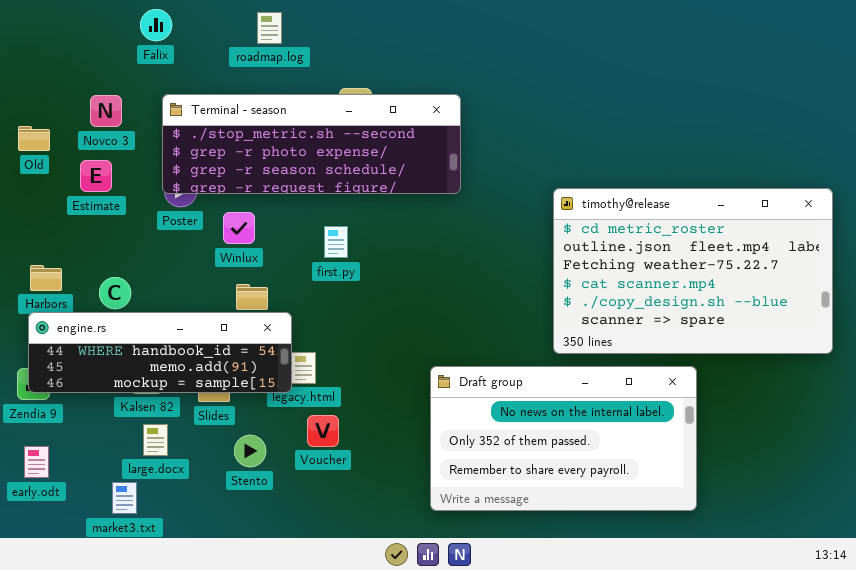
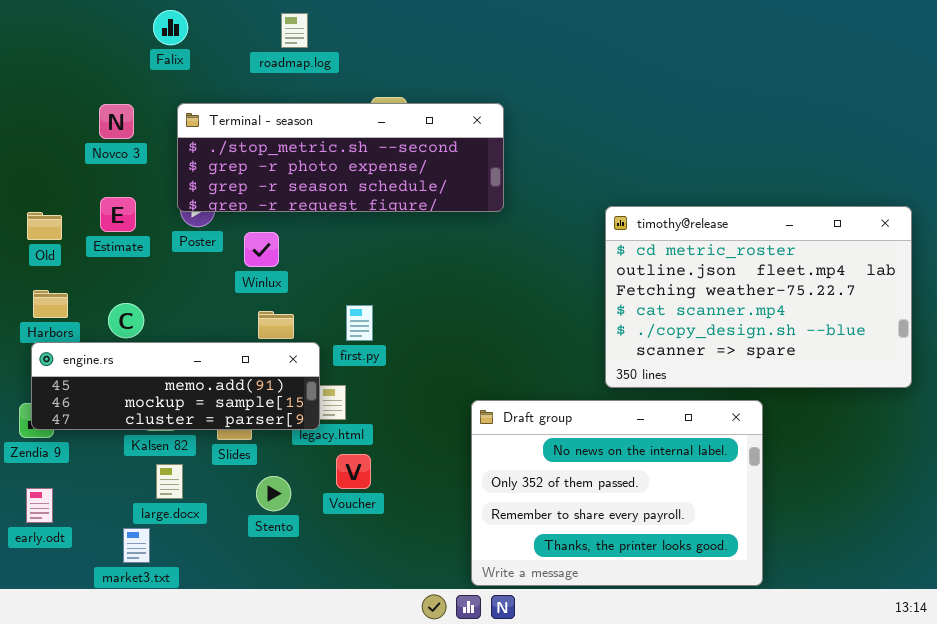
Old: [18,126,50,151] -> [27,212,62,240], moved
Estimate: [80,160,112,192] -> [100,197,136,232], moved
first.py: [324,226,348,258] -> [346,305,373,341], moved
engine.rs: [28,312,292,393] -> [31,342,320,430], scrolled down 1 row
Draft group: [430,366,697,511] -> [471,400,763,586], resized

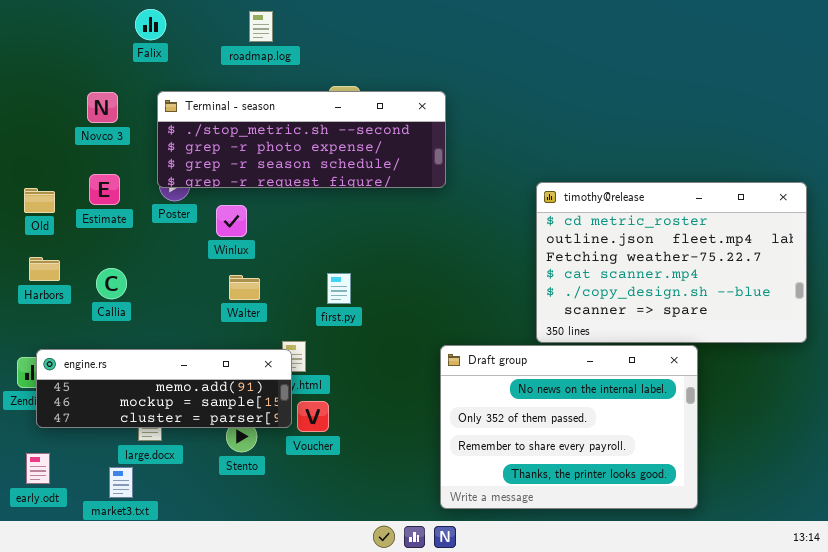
first.py: [346,305,373,341] -> [327,273,351,304], moved
engine.rs: [31,342,320,430] -> [36,349,292,428], moved
Draft group: [471,400,763,586] -> [440,345,698,509], moved
early.odt: [26,488,53,523] -> [26,453,50,484], moved

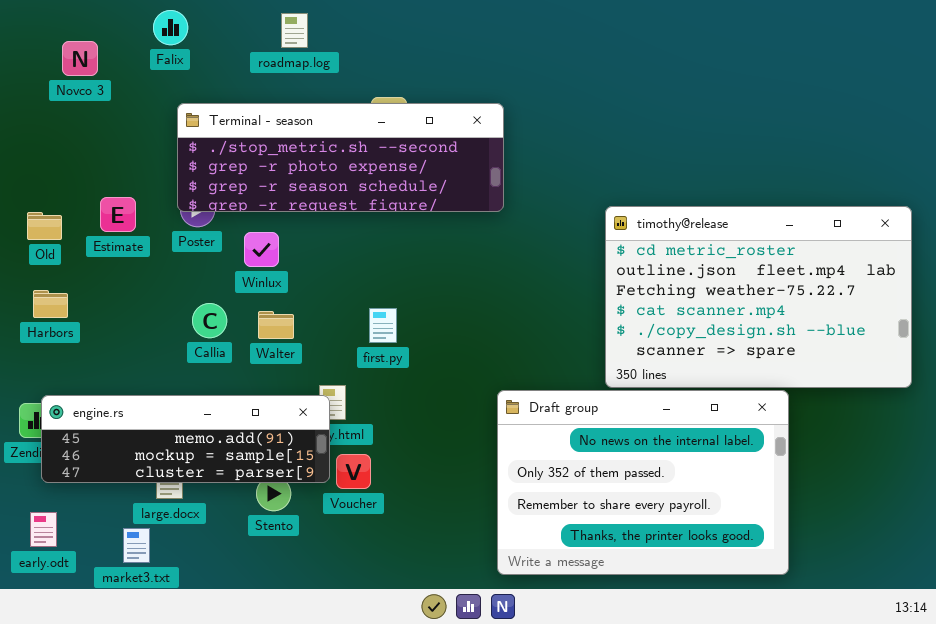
Novco 3: [87,92,118,123] -> [62,41,98,76], moved
Callia: [96,268,127,299] -> [192,303,227,338], moved

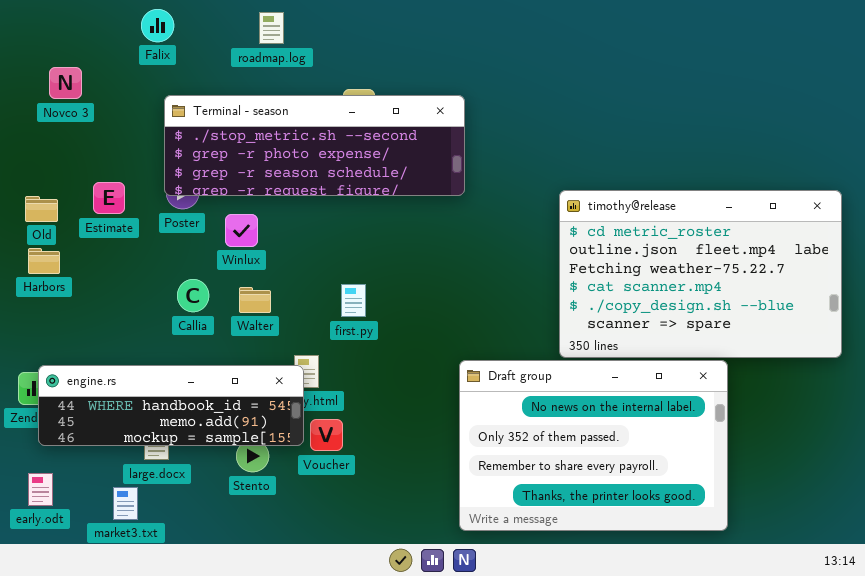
Novco 3: [62,41,98,76] -> [49,67,82,99], moved
Harbors: [33,290,68,318] -> [28,248,60,274], moved
engine.rs: [41,395,330,483] -> [38,365,304,446], scrolled up 1 row

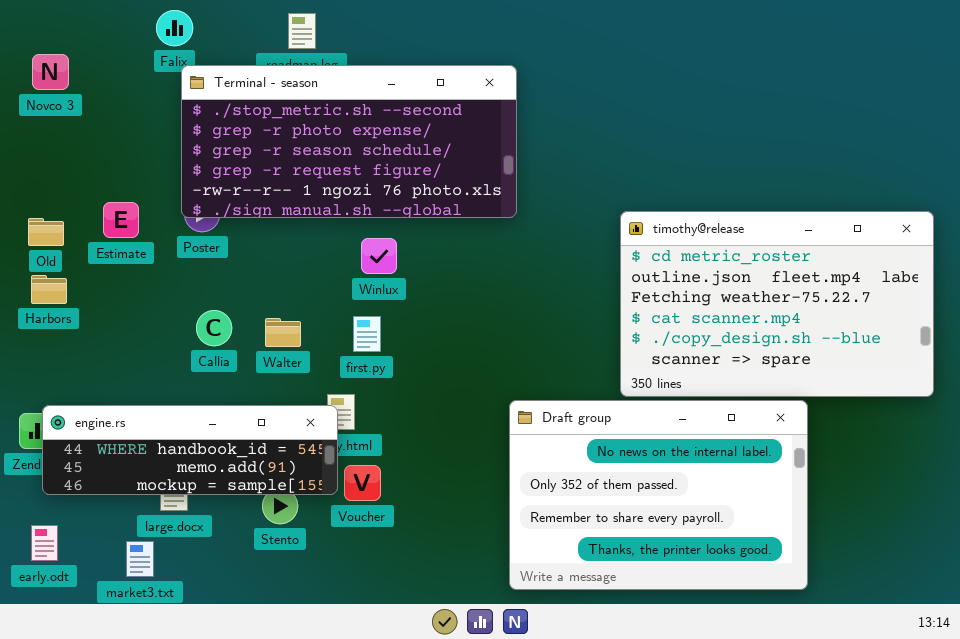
Novco 3: [49,67,82,99] -> [32,54,69,90], moved
Terminal - season: [164,95,465,196] -> [181,65,517,218], resized
Winlux: [225,214,258,247] -> [361,238,397,274], moved
first.py: [341,284,366,317] -> [353,316,381,352], moved

